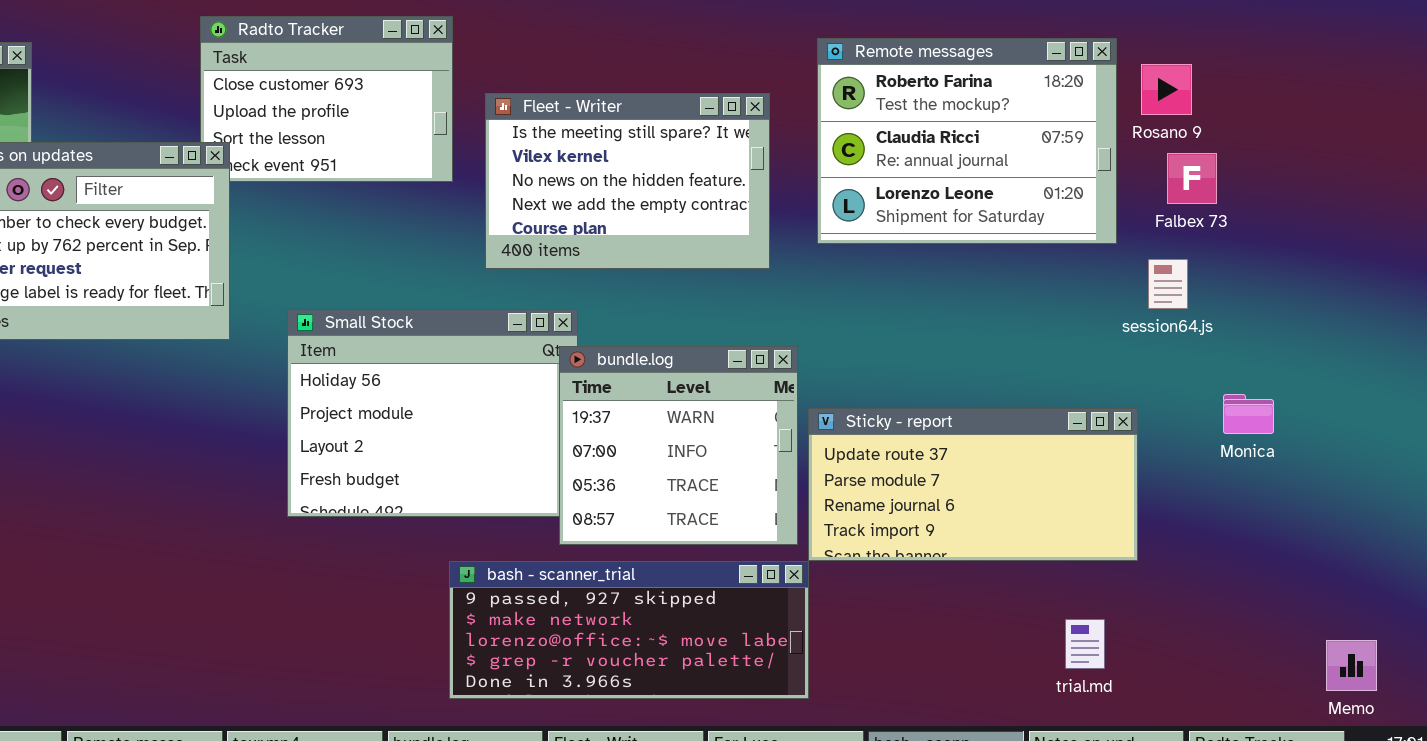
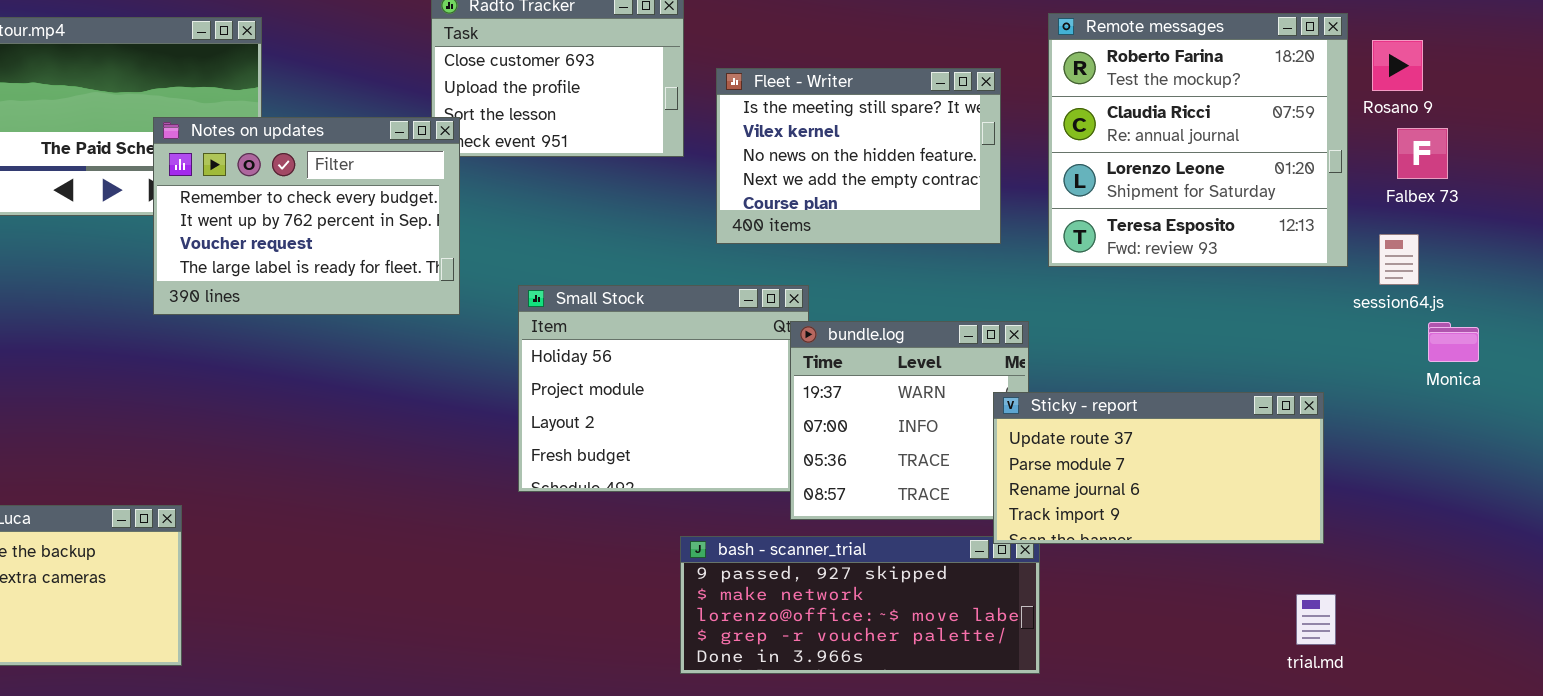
Remote messages: [817,38,1117,244] -> [1048,13,1348,267], resized
Monica: [1223,394,1274,434] -> [1428,322,1479,362], moved
Sticky - report: [808,408,1138,561] -> [993,392,1324,544], moved

